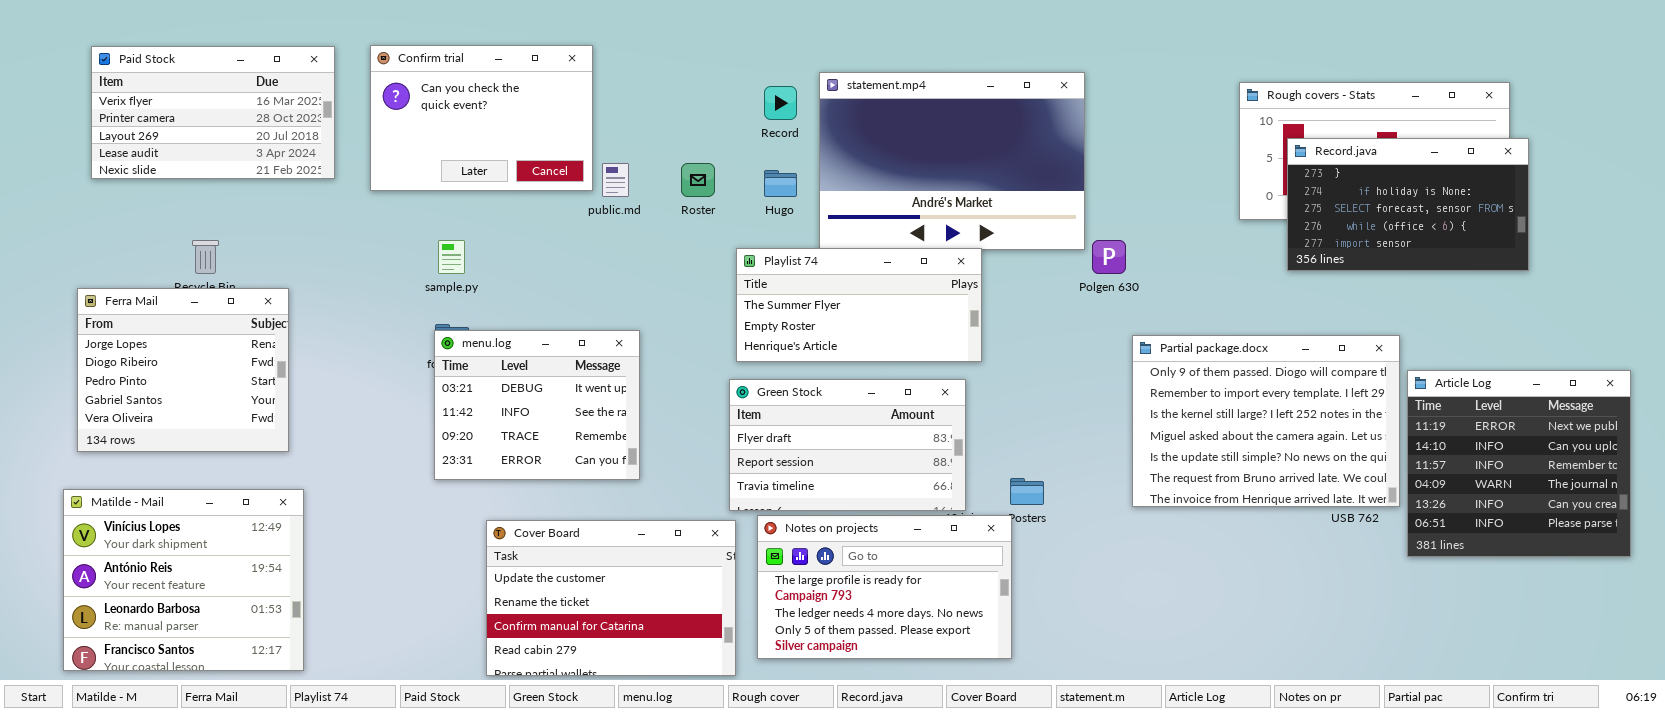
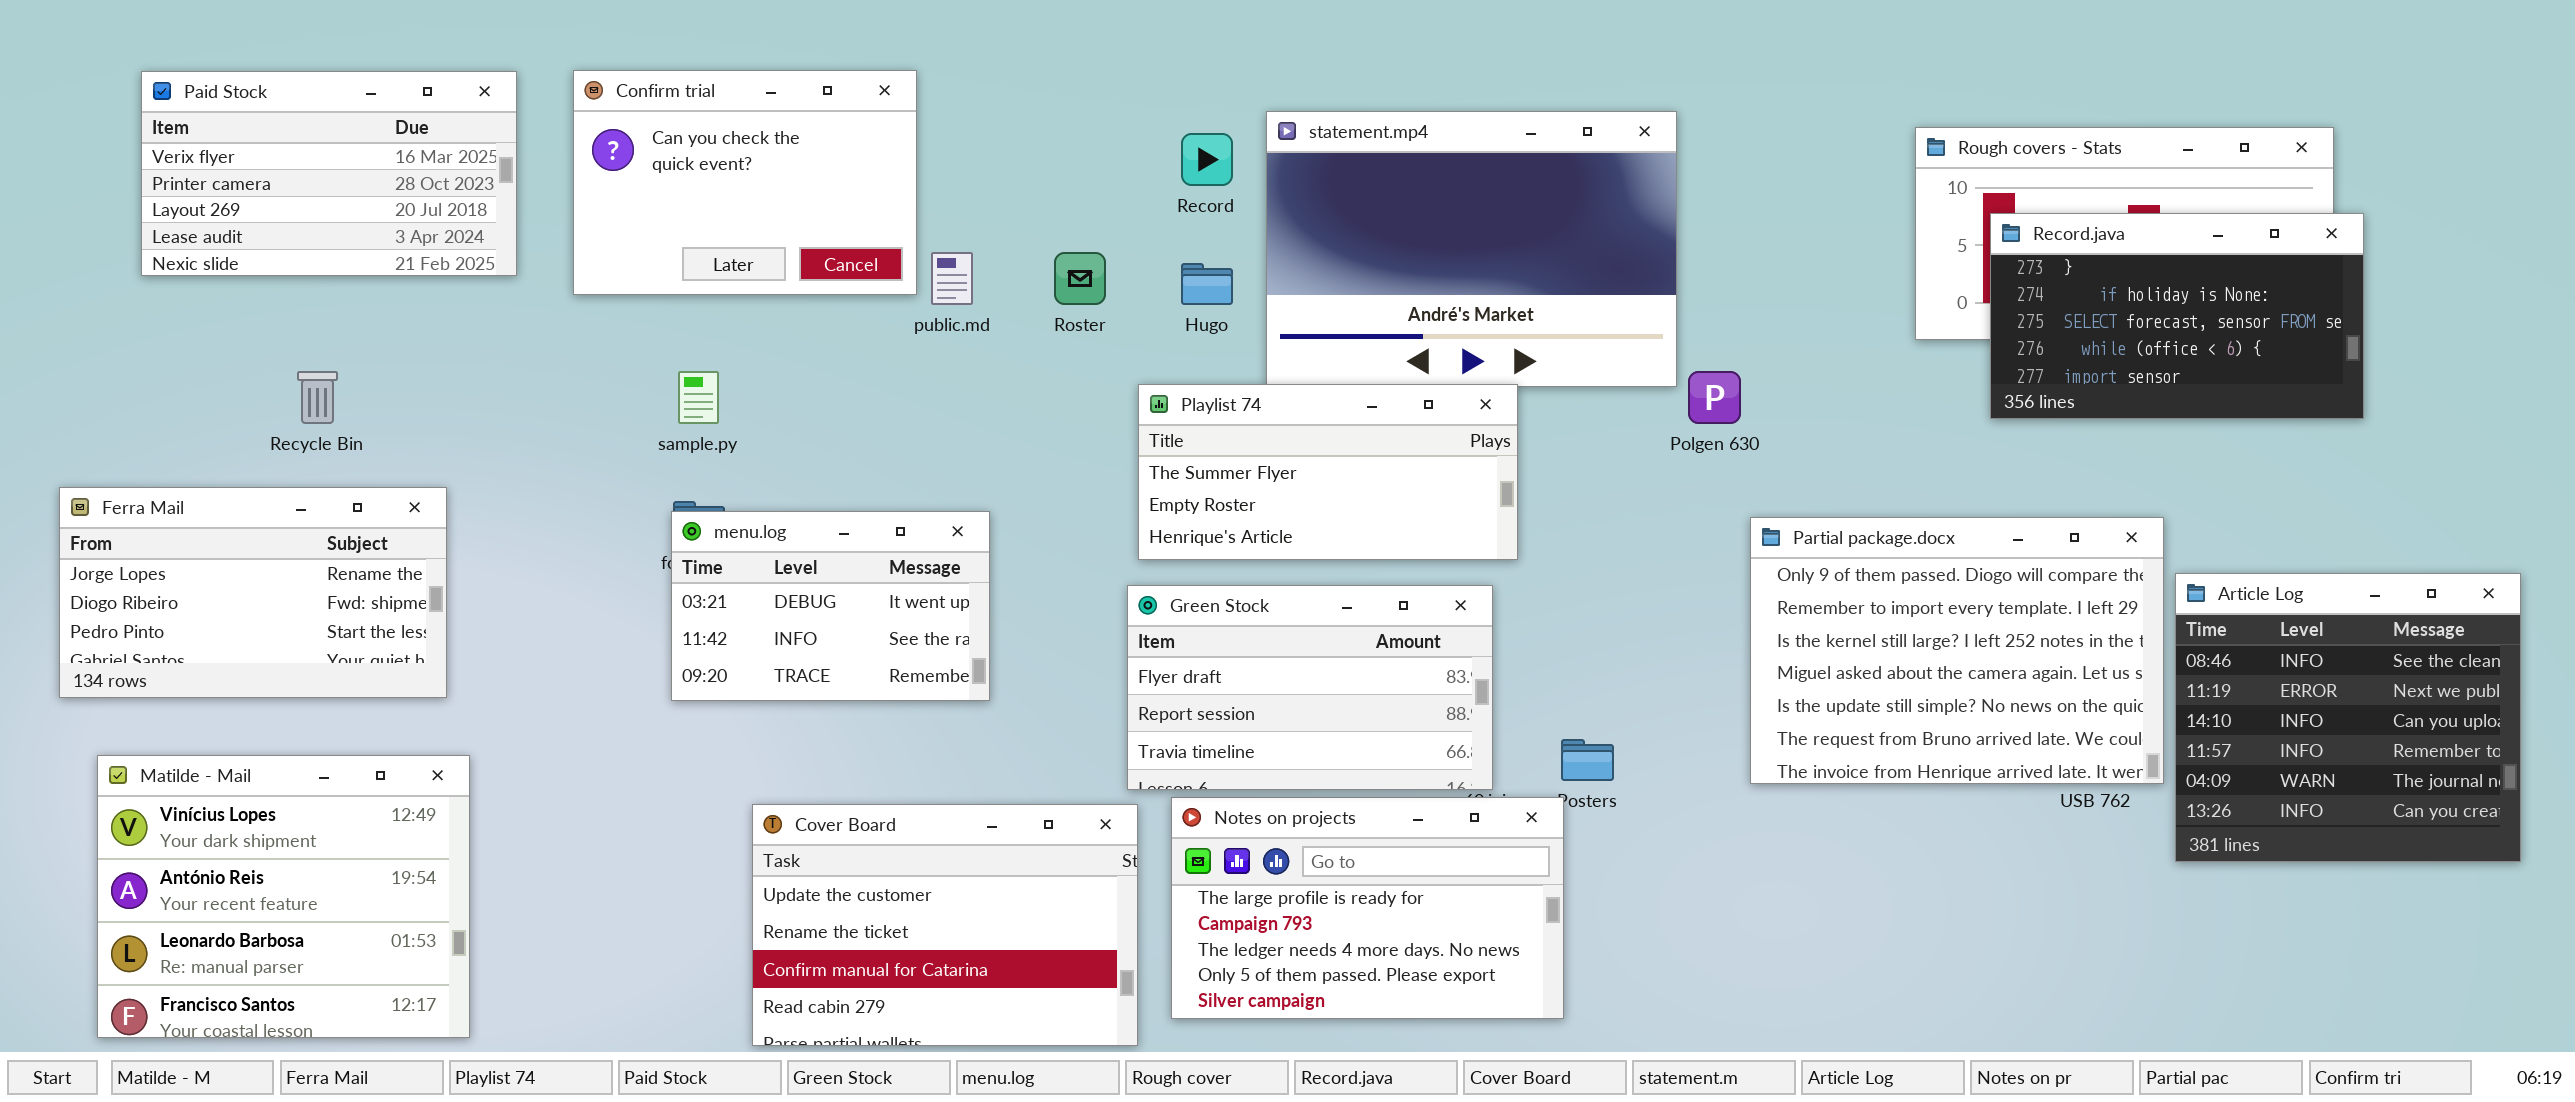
Ferra Mail: [77,288,289,452] -> [59,487,447,698], resized
menu.log: [434,330,640,480] -> [671,511,990,701], resized
Article Log: [1407,370,1631,557] -> [2175,573,2521,862], scrolled up 1 row

